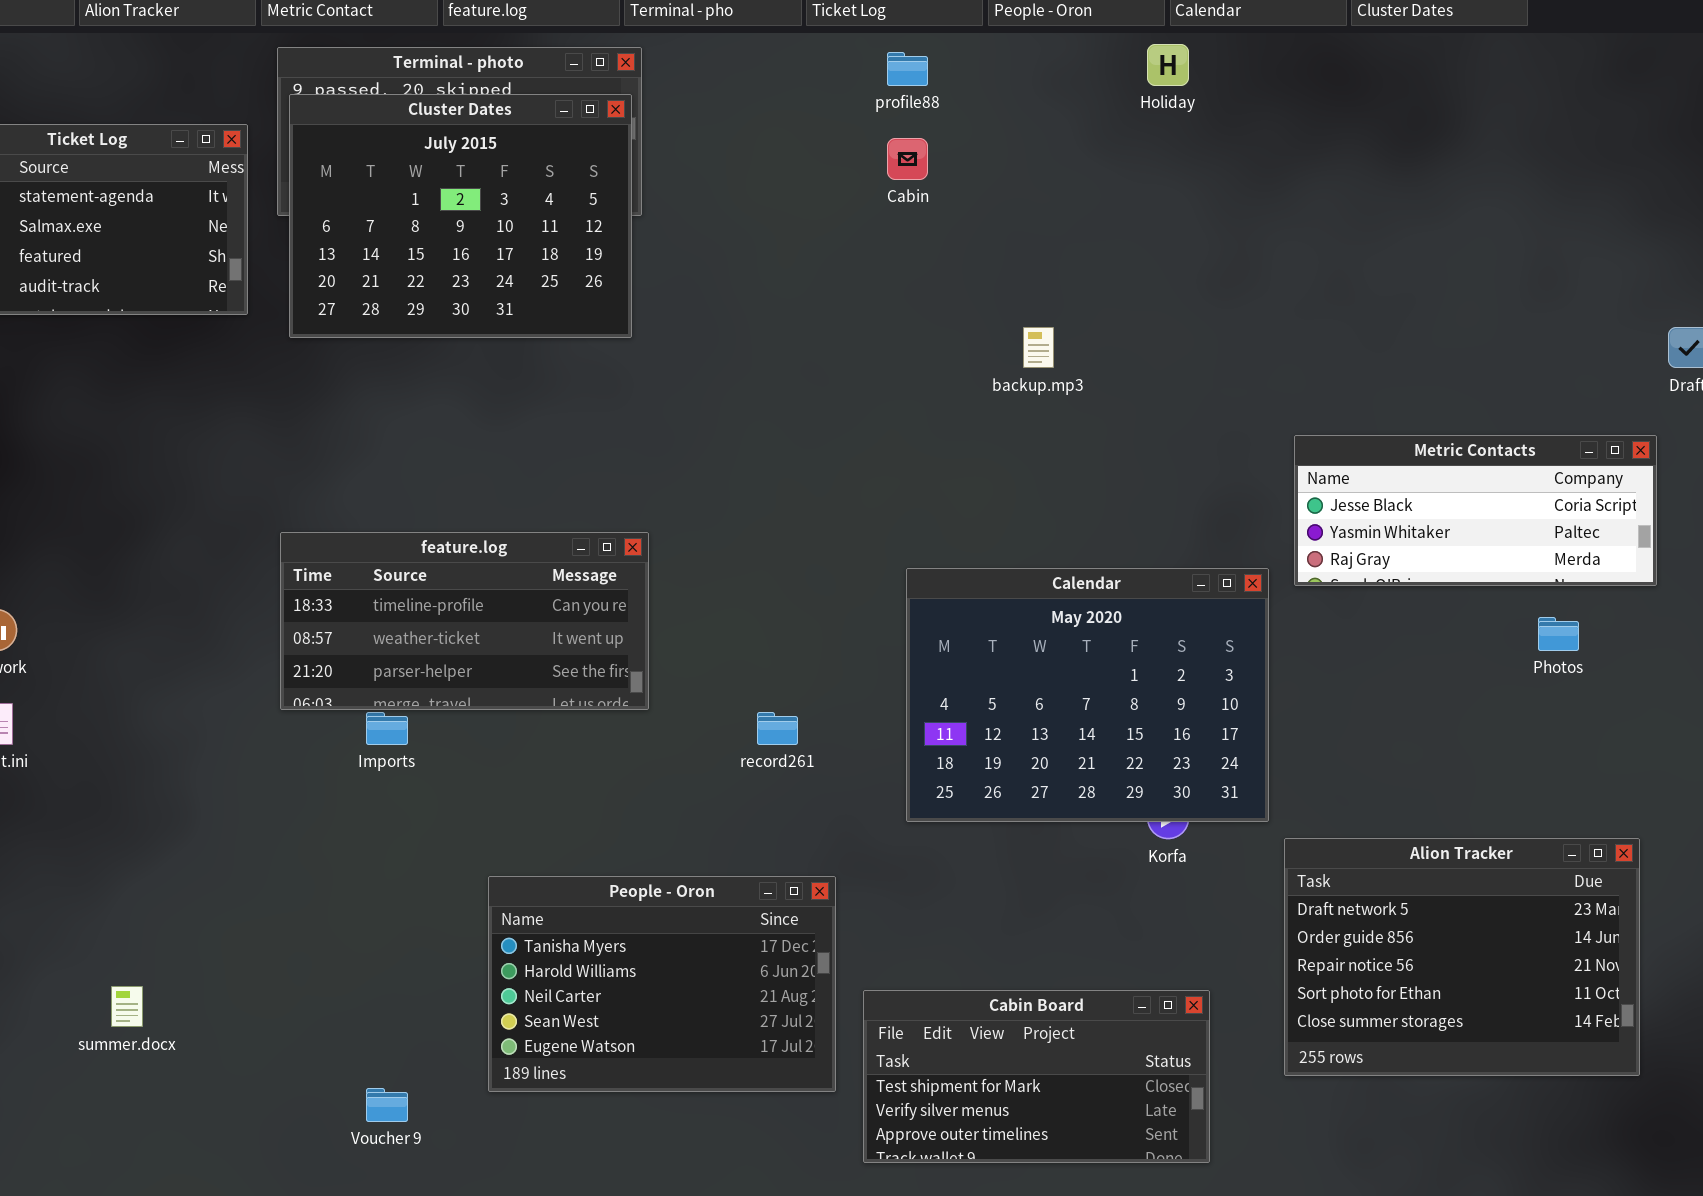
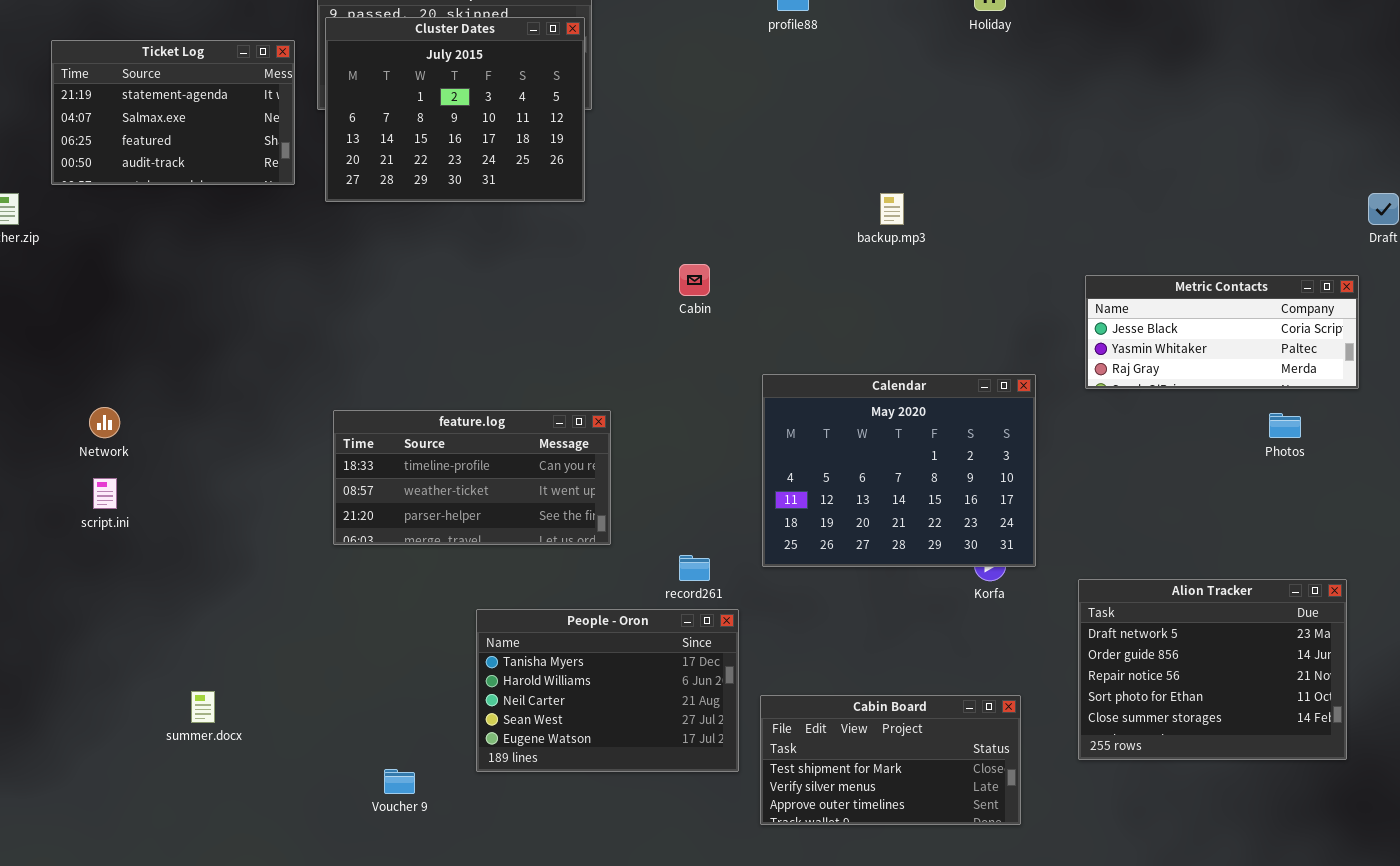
Cabin: [887,138,928,180] -> [679,264,710,296], moved
feature.log: [280,532,649,710] -> [333,410,611,545], moved
Calendar: [906,568,1269,822] -> [762,374,1036,567], moved
record261: [757,712,798,745] -> [679,555,710,581], moved

